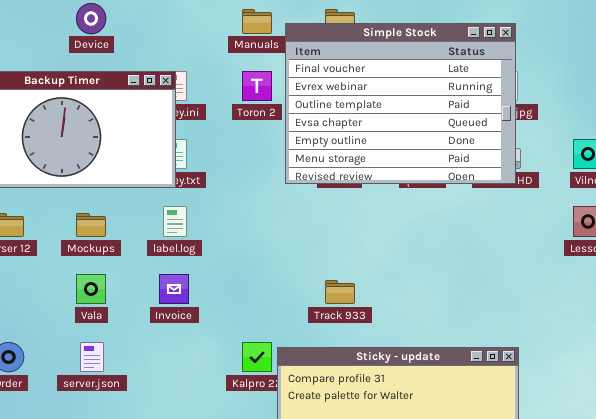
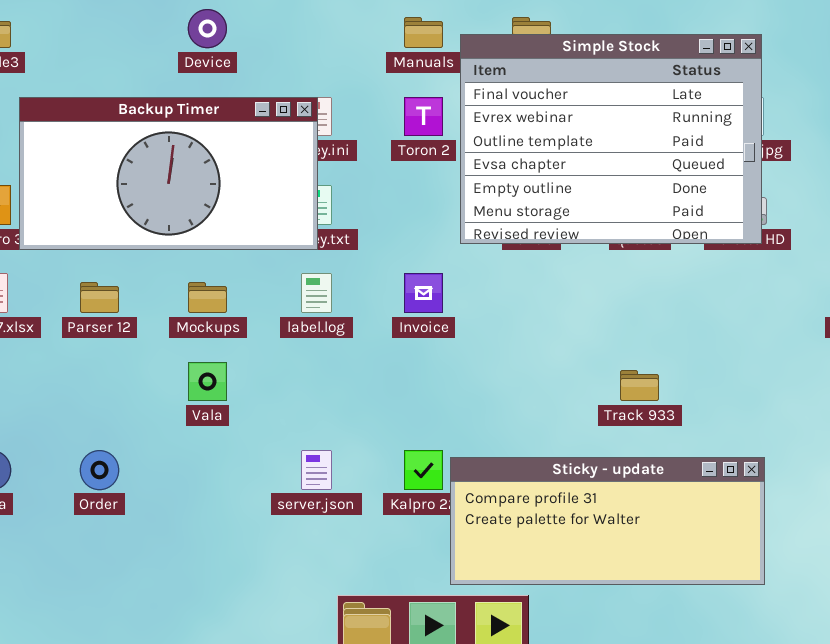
Invoice: [159,274,189,304] -> [404,273,443,313], moved
Track 933: [325,280,355,304] -> [620,370,659,401], moved
server.json: [80,342,104,372] -> [301,450,332,490], moved

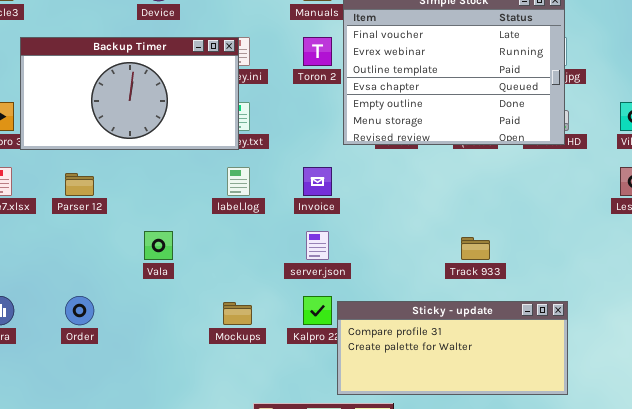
Mockups: [188,282,227,313] -> [223,302,252,325], moved
server.json: [301,450,332,490] -> [306,231,329,260], moved

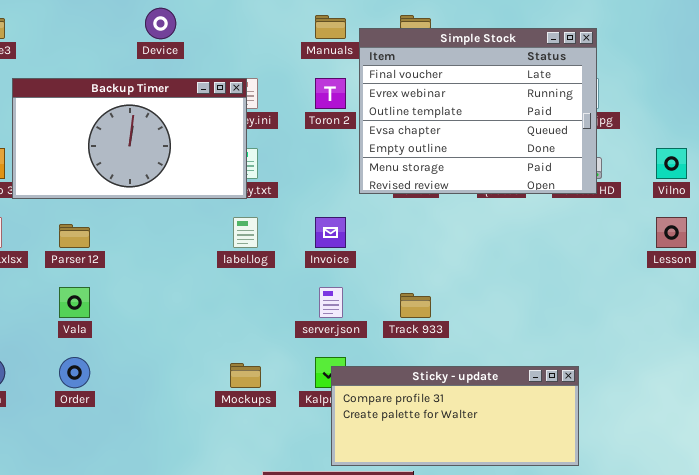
Vala: [144,231,173,260] -> [59,287,90,318], moved
Track 933: [461,237,490,260] -> [400,293,431,318], moved
Sticky - update: [337,301,568,395] -> [331,366,579,466], moved

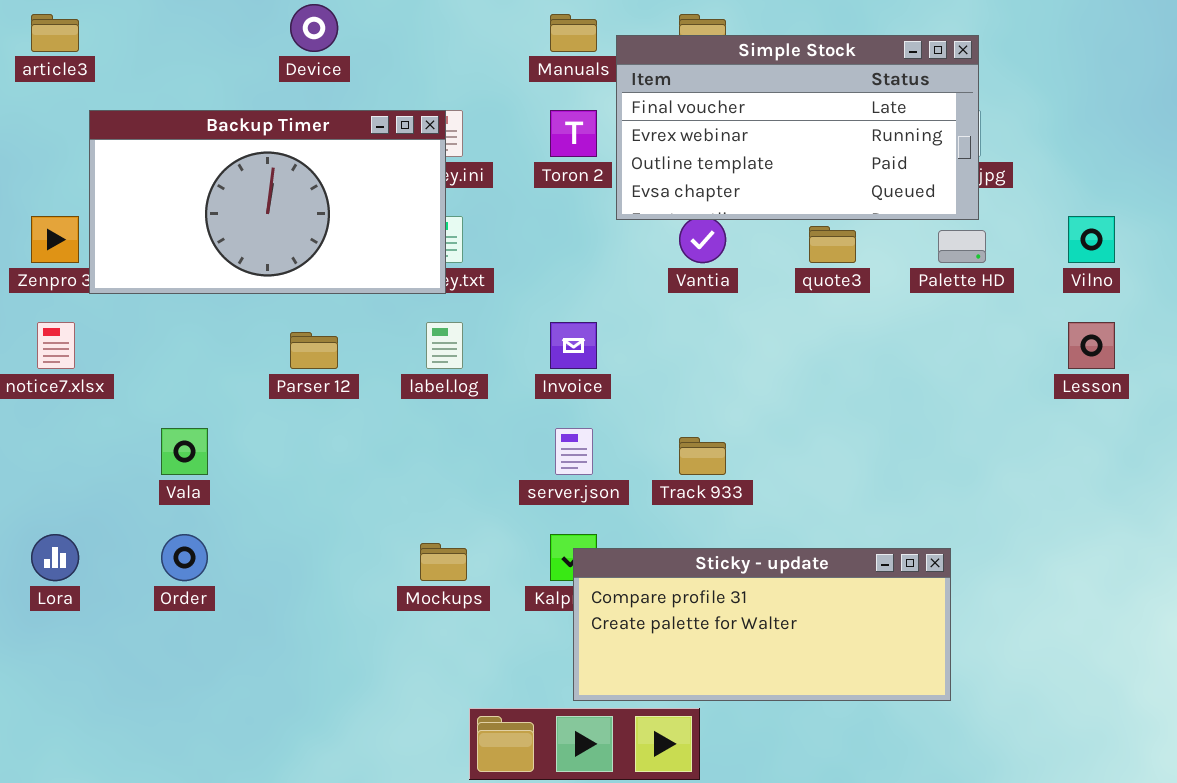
Simple Stock: [359,28,597,194] -> [616,35,979,220], resized
Parser 12: [59,224,90,248] -> [290,332,338,369], moved

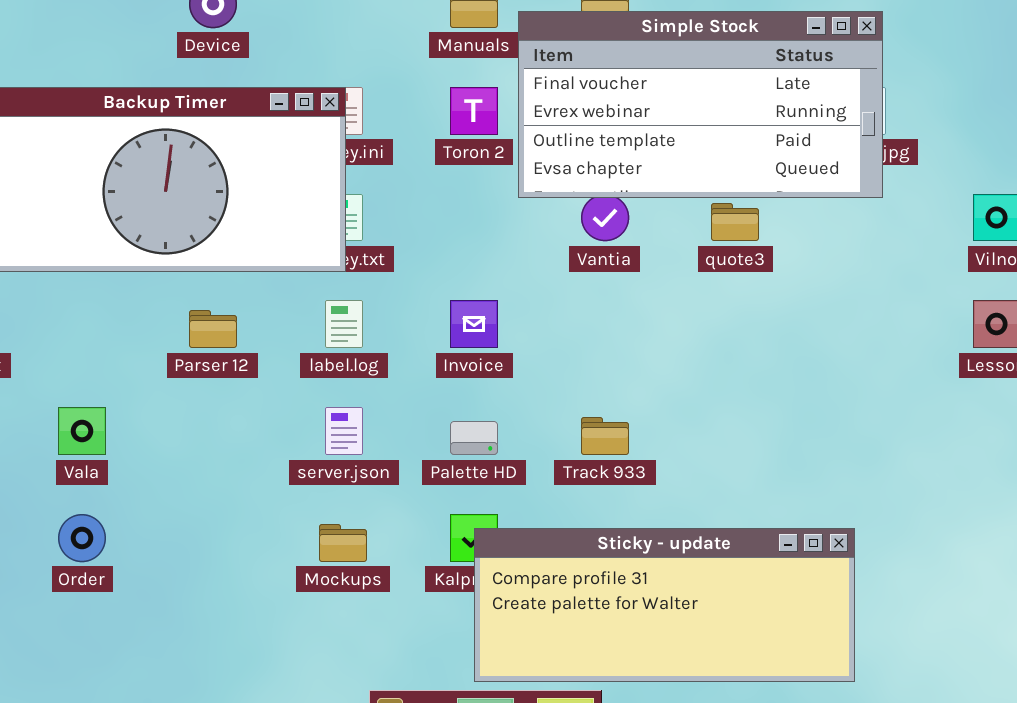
Palette HD: [938,230,986,263] -> [450,421,498,455], moved
server.json: [555,428,593,475] -> [325,407,363,455], moved

